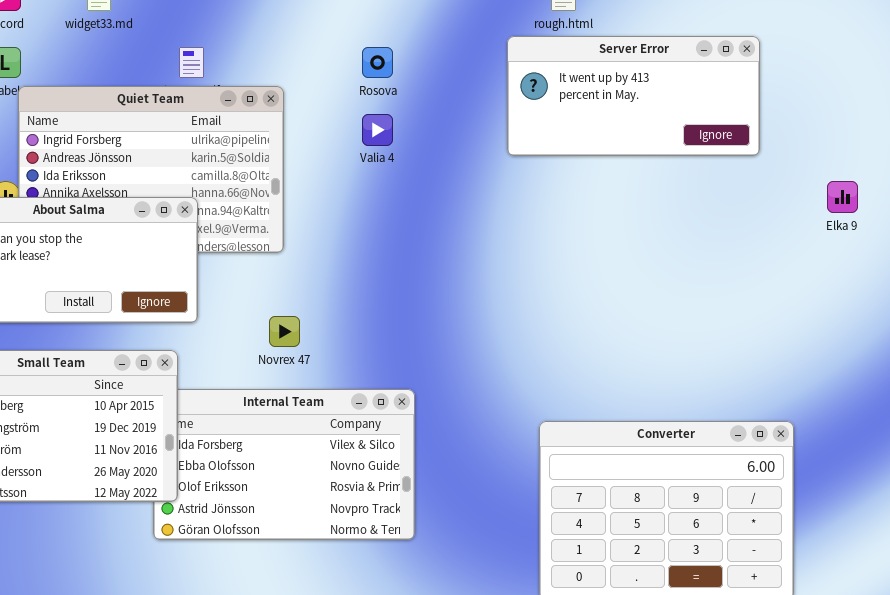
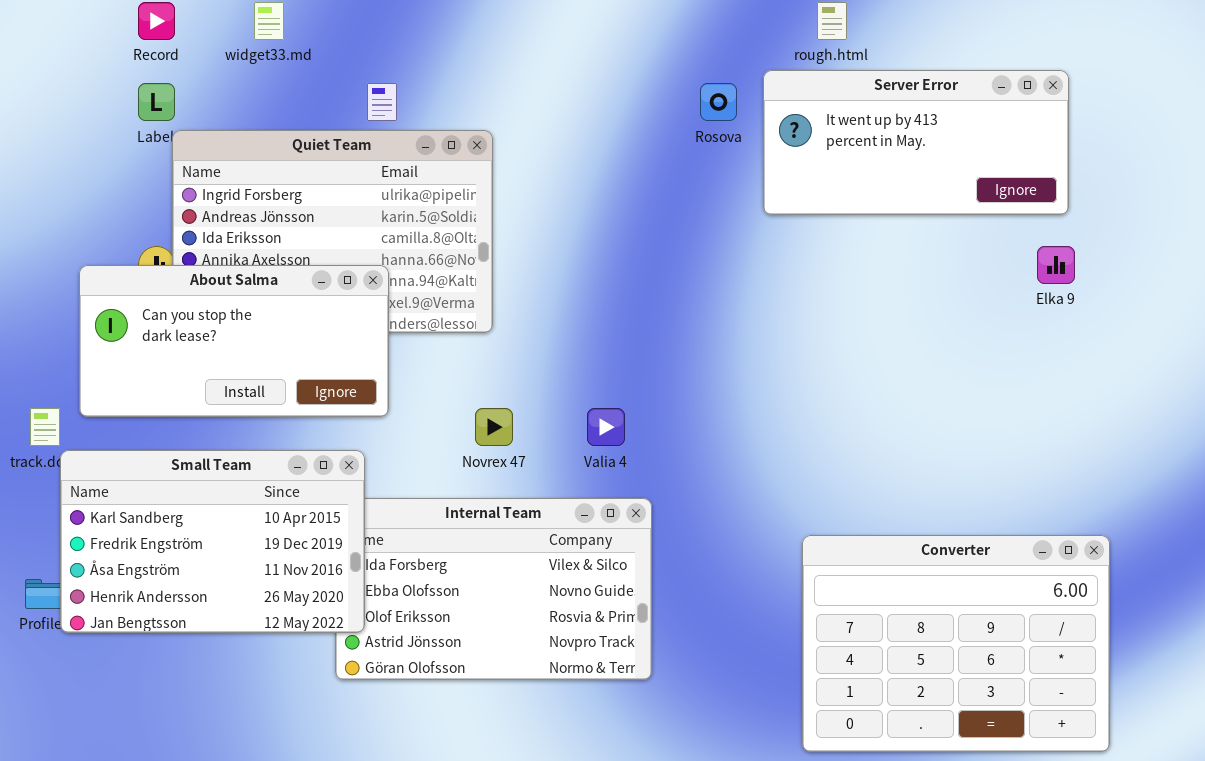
Rosova: [362,47,393,78] -> [700,83,737,121], moved
Valia 4: [362,114,393,146] -> [587,408,625,446], moved
Elka 9: [827,181,858,213] -> [1037,246,1075,284], moved

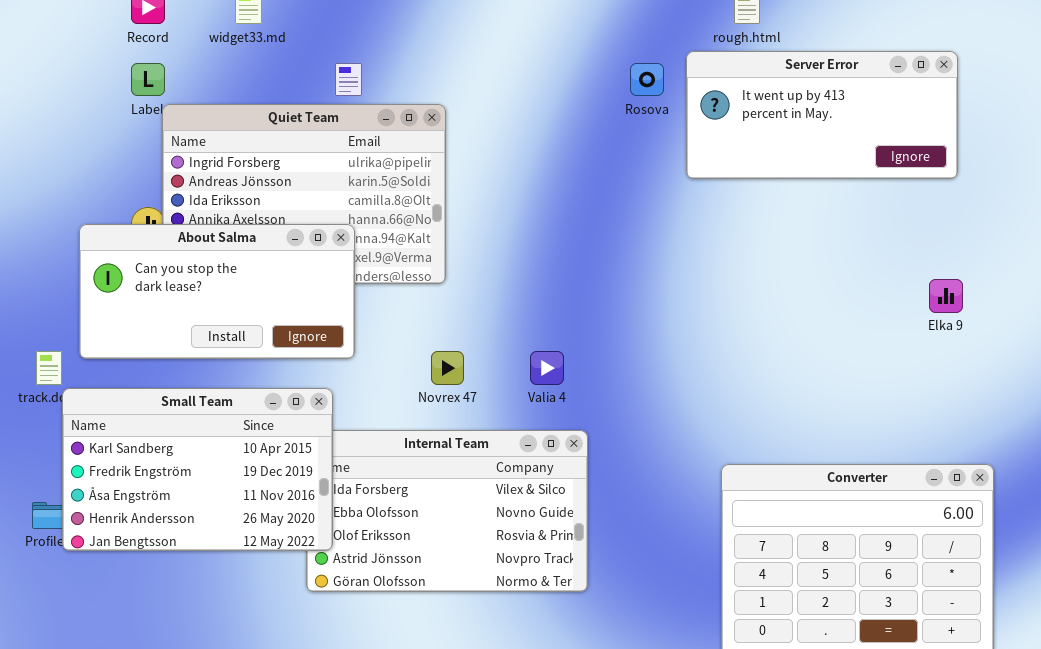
Elka 9: [1037,246,1075,284] -> [929,279,963,313], moved

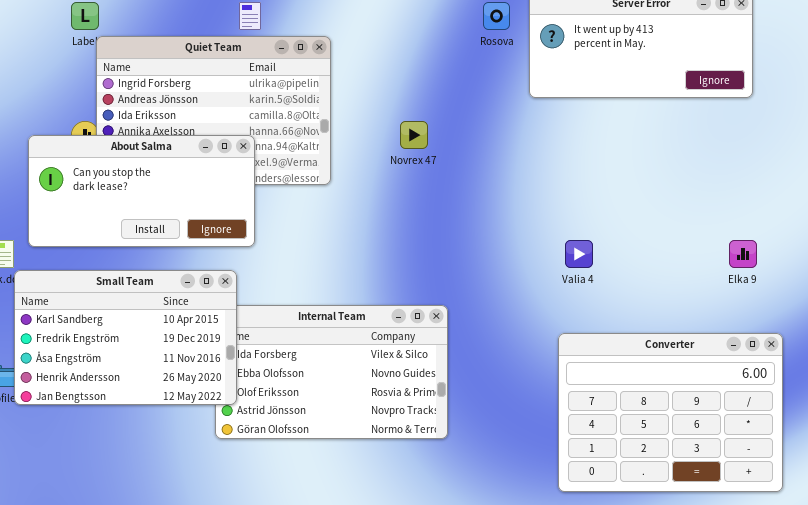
Elka 9: [929,279,963,313] -> [729,240,757,268], moved
Novrex 47: [431,351,464,385] -> [400,121,428,149], moved
Valia 4: [530,351,564,385] -> [565,240,593,268], moved

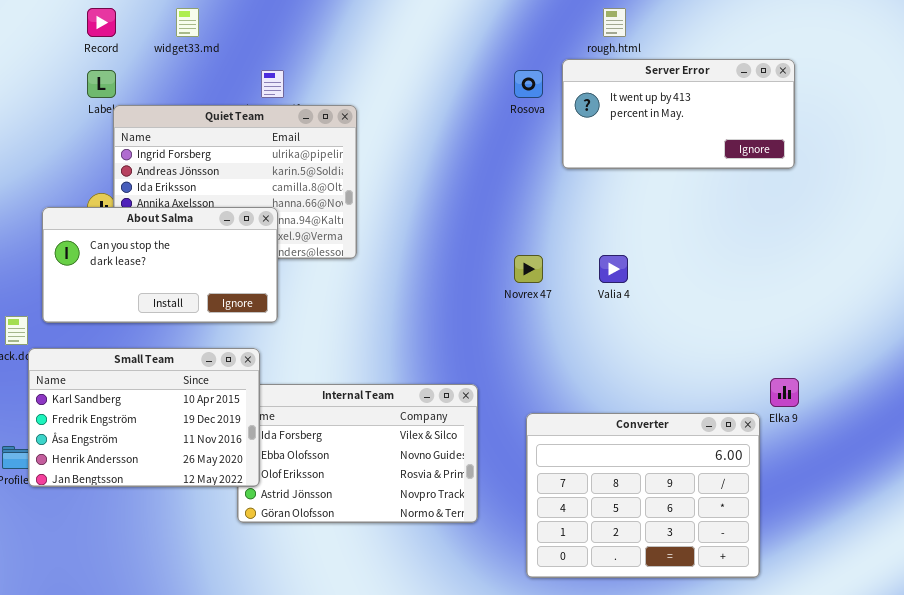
Novrex 47: [400,121,428,149] -> [514,255,543,283], moved
Valia 4: [565,240,593,268] -> [599,255,628,283], moved
Elka 9: [729,240,757,268] -> [770,378,799,407], moved
Converter: [558,333,783,492] -> [526,413,760,578], moved

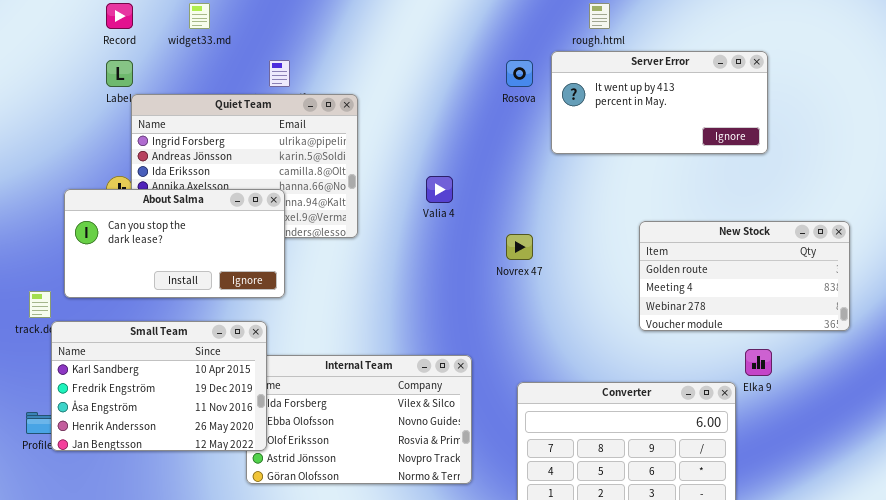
New Stock: none -> [639,221,850,331], opened
Valia 4: [599,255,628,283] -> [426,176,453,203], moved

